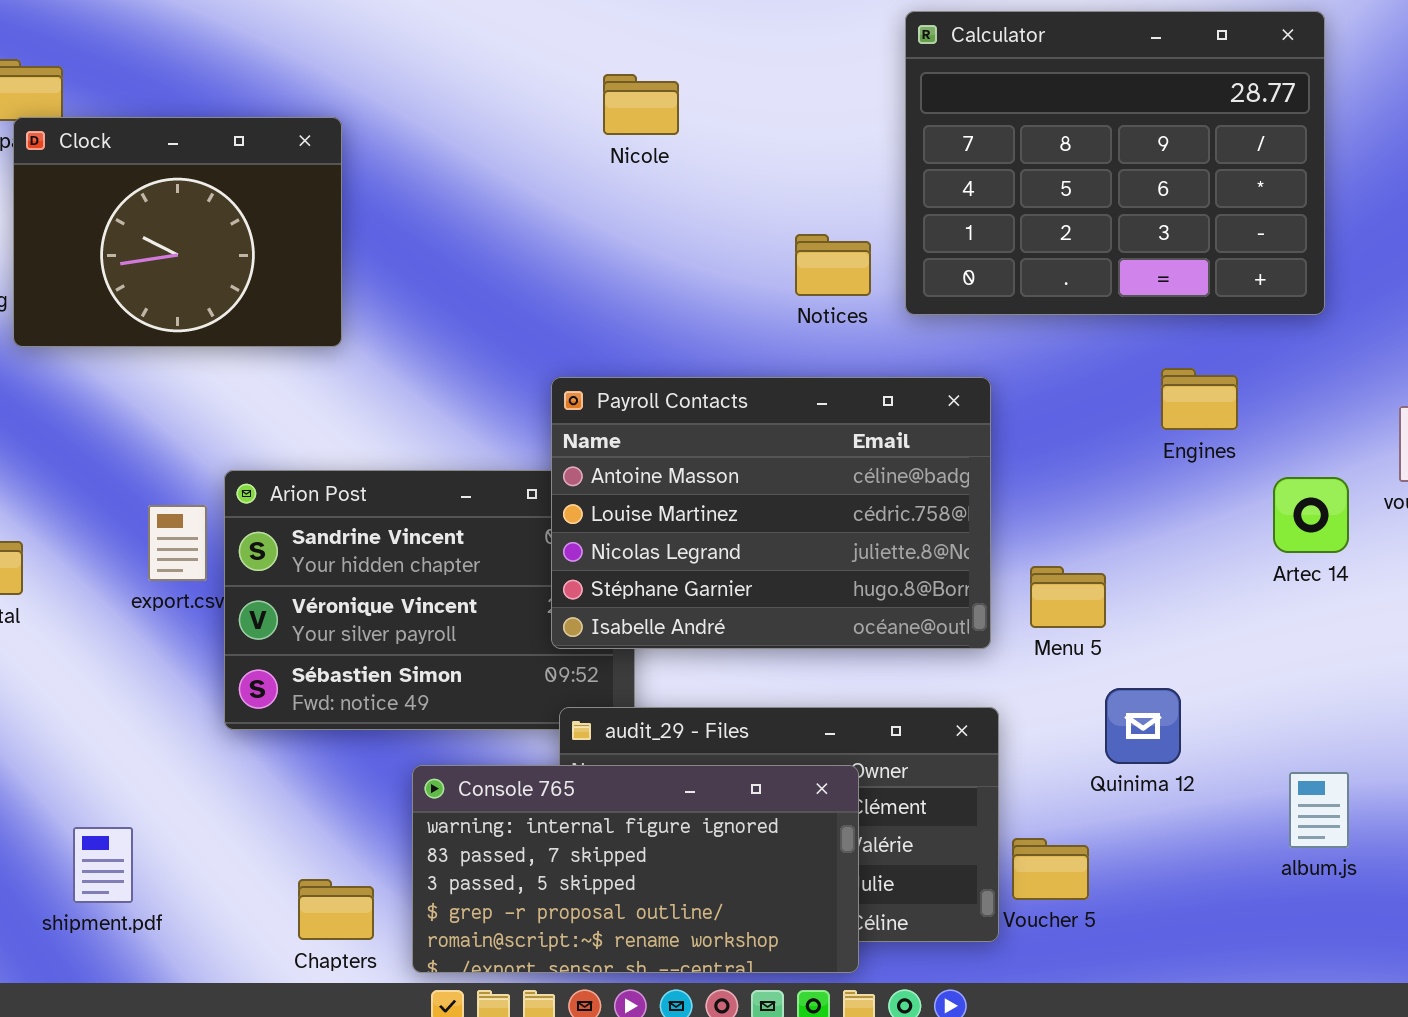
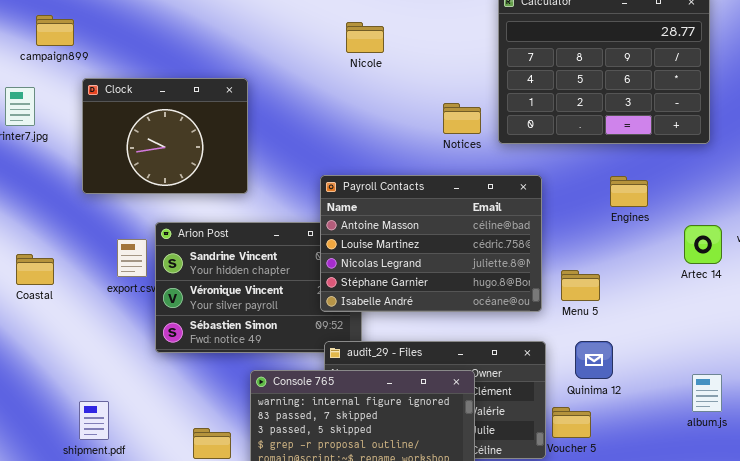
Clock: [13,117,342,347] -> [82,78,248,194], moved
Engines: [1161,368,1238,430] -> [610,176,648,207], moved
Quinima 12: [1105,688,1181,764] -> [575,341,613,379], moved

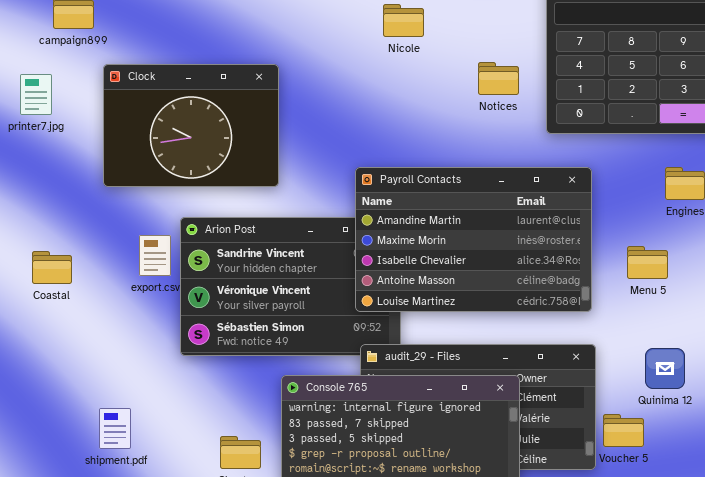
Notices: [443,103,481,134] -> [478,62,519,95], moved
Payroll Contacts: [320,175,542,312] -> [355,167,592,312], scrolled up 3 rows
Menu 5: [561,270,600,301] -> [627,246,668,279], moved
Quinima 12: [575,341,613,379] -> [645,348,685,389], moved

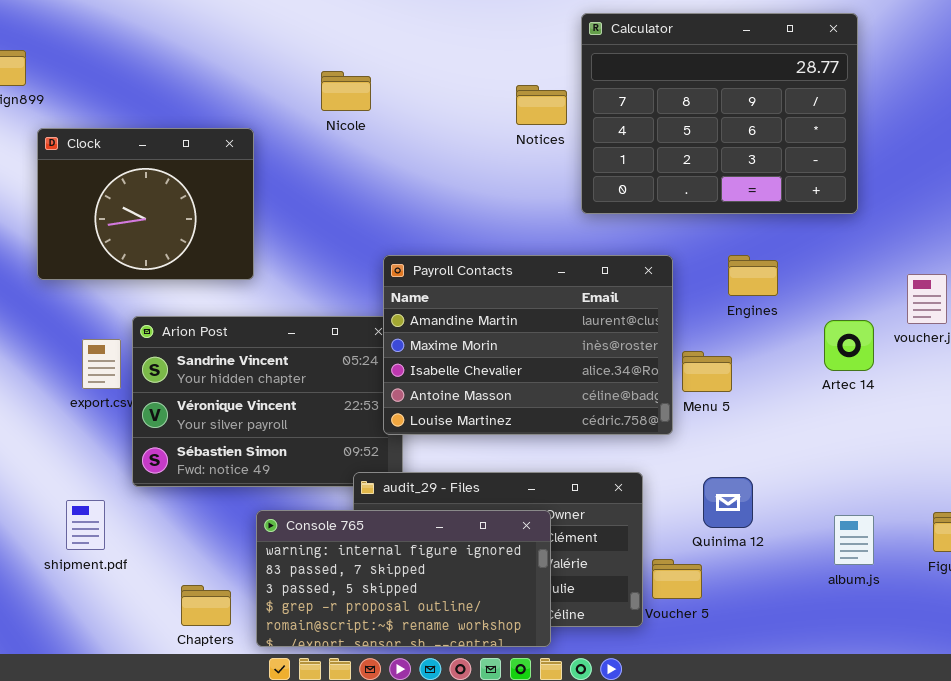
Nicole: [383,4,424,37] -> [321,71,371,111], moved
Notices: [478,62,519,95] -> [516,85,567,125], moved
Payroll Contacts: [355,167,592,312] -> [383,255,673,435], moved
shipment.pdf: [99,408,131,449] -> [66,500,105,550], moved

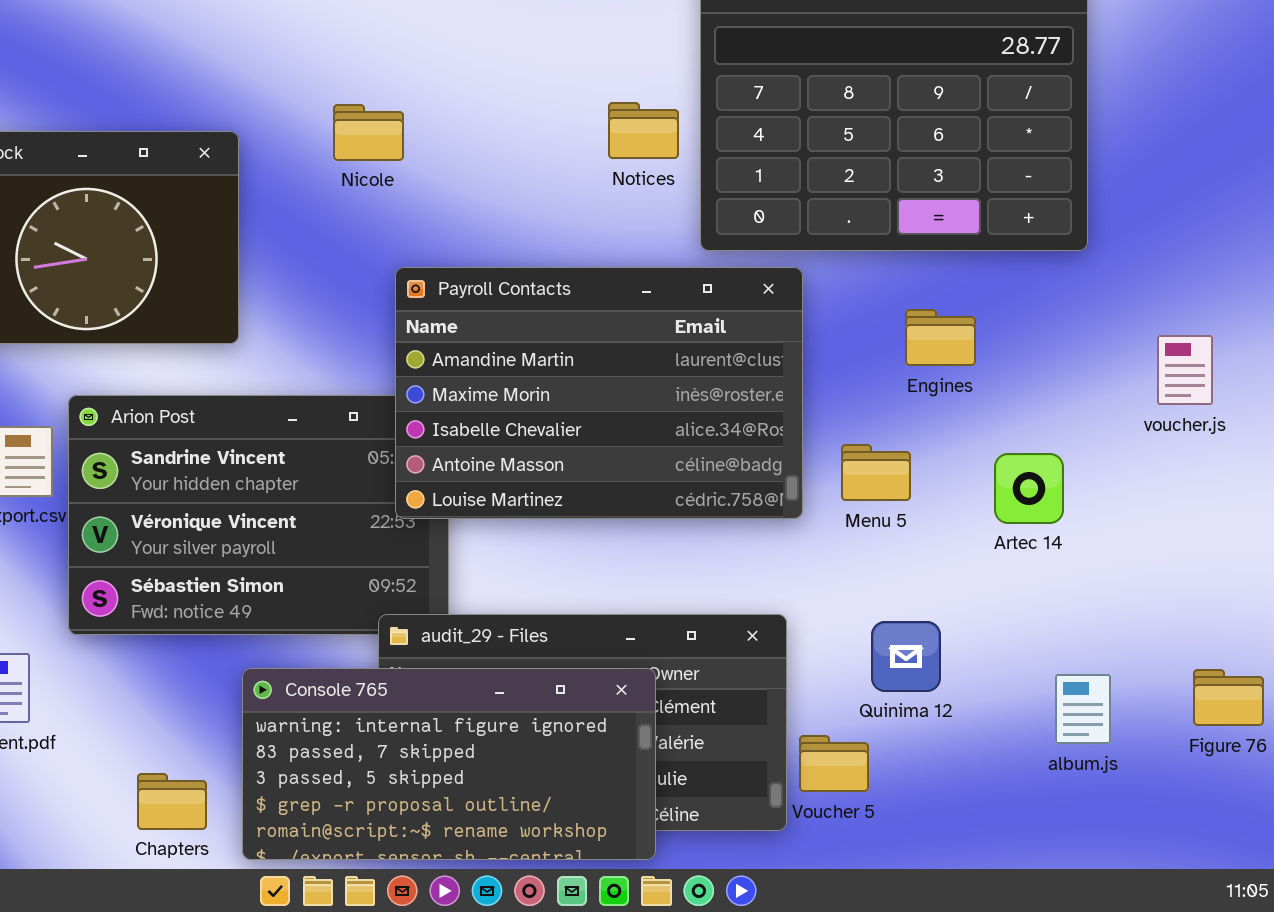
Nicole: [321,71,371,111] -> [333,104,404,161], moved
Notices: [516,85,567,125] -> [608,102,679,159], moved
Payroll Contacts: [383,255,673,435] -> [395,267,803,519], moved
Artec 14: [824,320,874,371] -> [994,453,1064,524], moved

